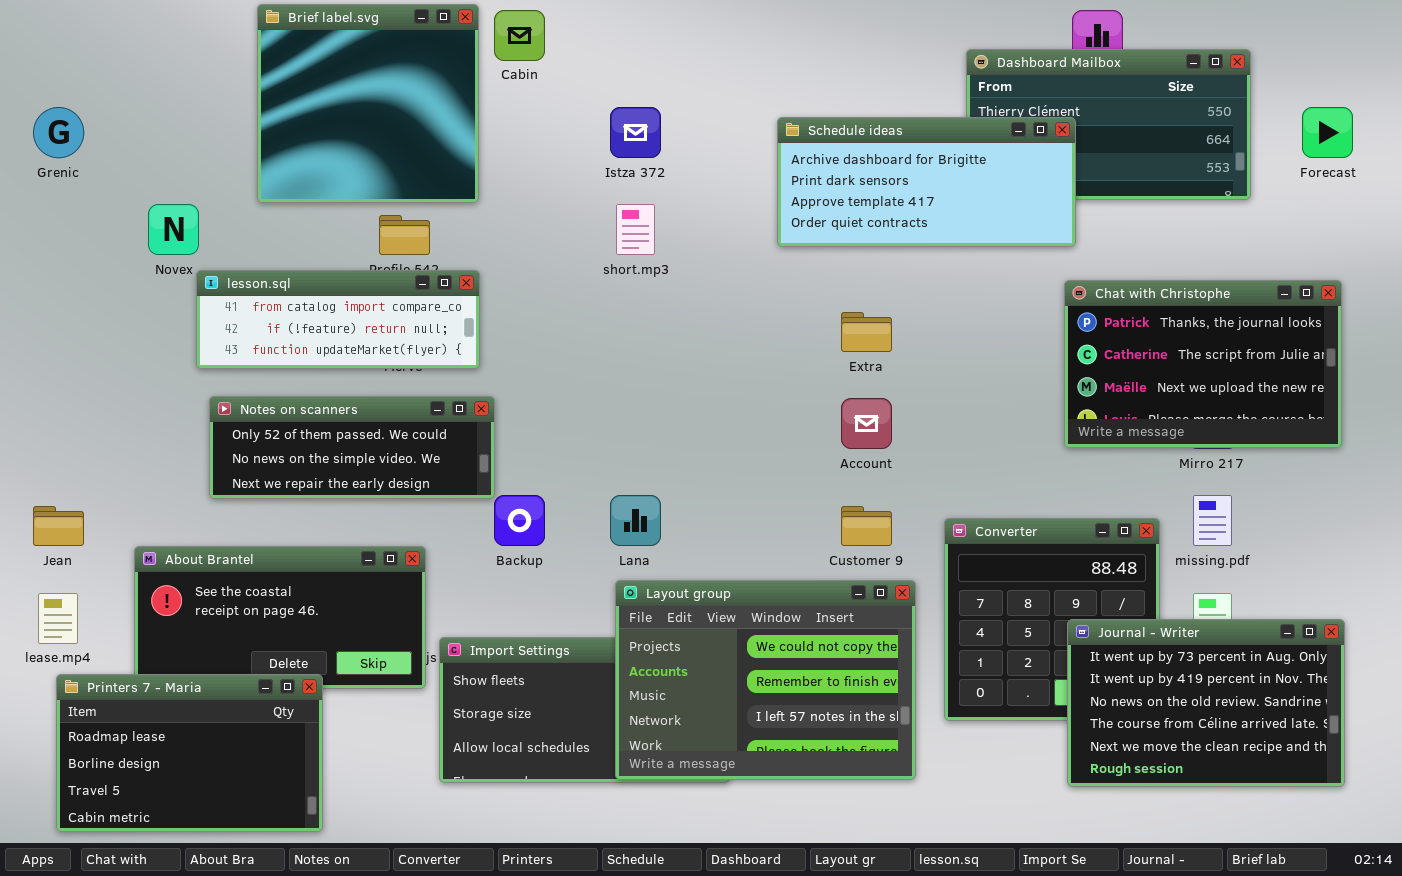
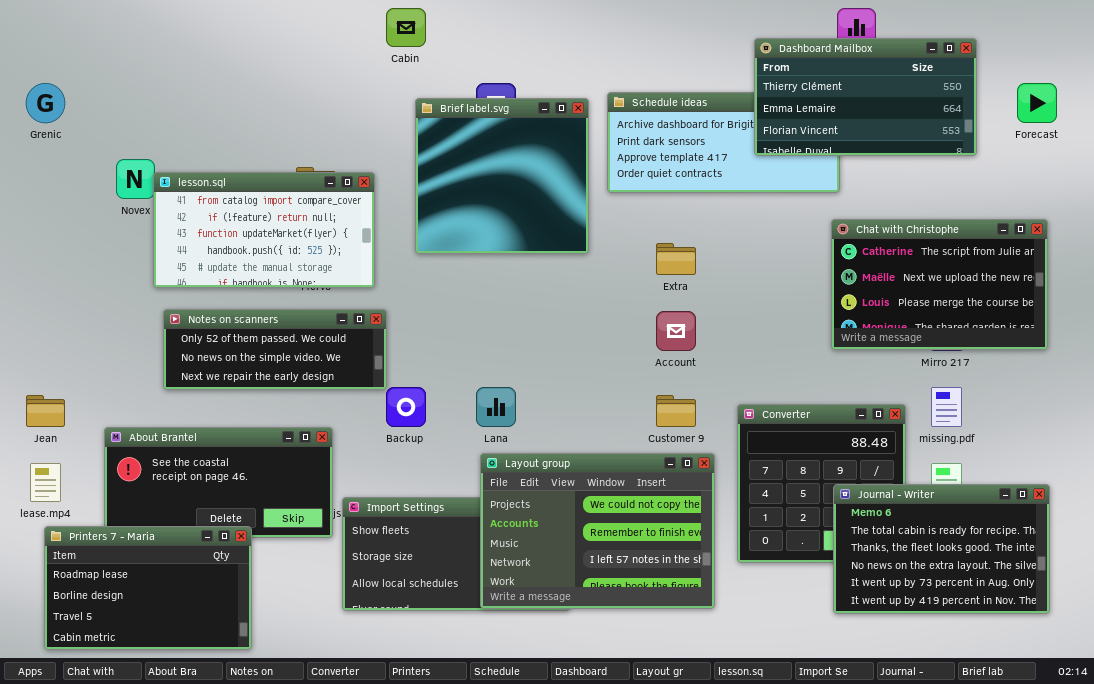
Brief label.svg: [257,4,479,203] -> [415,98,589,254], moved
Dashboard Mailbox: [966,49,1251,200] -> [754,38,977,156], raised
lesson.sql: [196,270,480,369] -> [153,172,375,288], resized
Chat with Christophe: [1064,280,1342,448] -> [831,219,1048,350], scrolled down 1 row
Journal - Writer: [1067,619,1345,787] -> [833,484,1050,614], scrolled up 4 rows

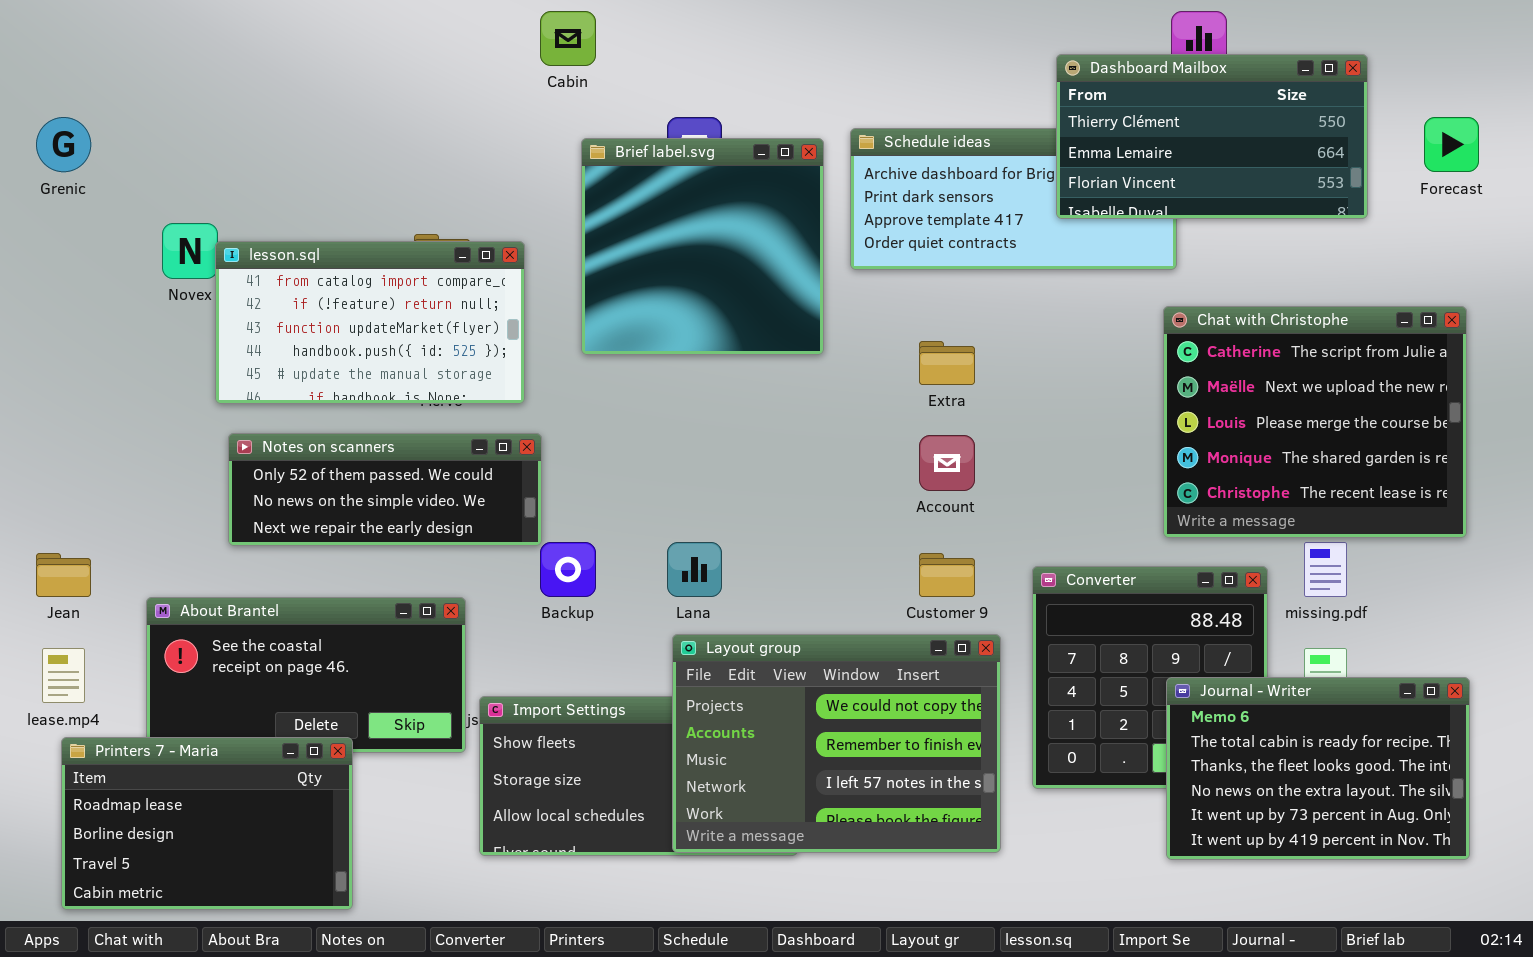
Chat with Christophe: [831,219,1048,350] -> [1163,306,1467,538], resized

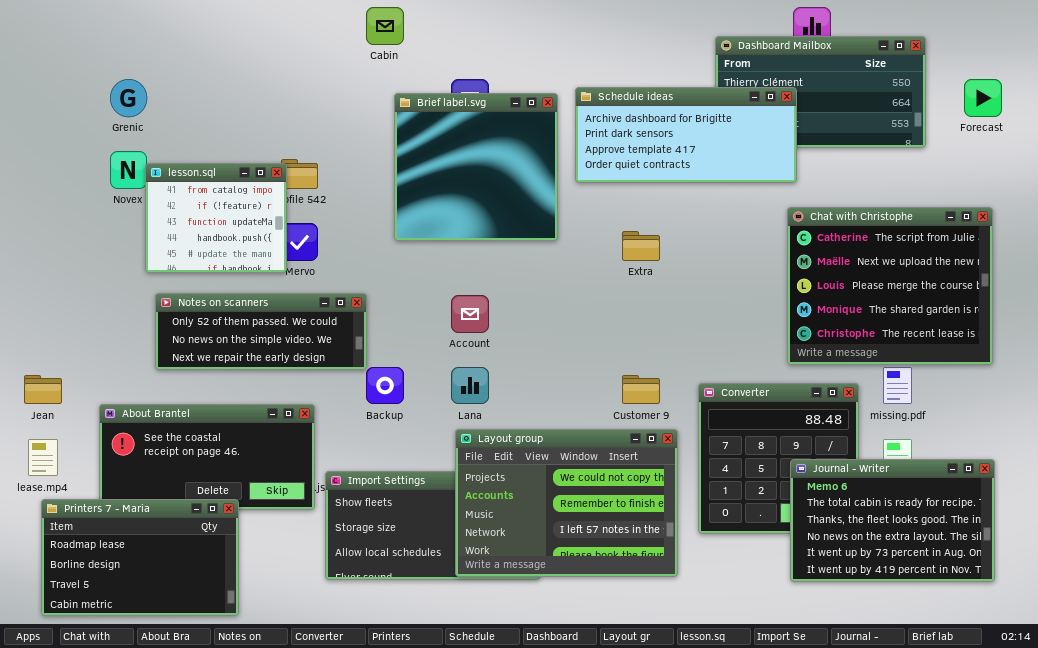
Grenic: [36,117,91,172] -> [110,79,147,117], moved
Schedule ideas: [850,128,1177,270] -> [575,87,797,183], raised
lesson.sql: [215,241,525,404] -> [145,163,287,273], resized
Account: [919,435,975,491] -> [451,295,489,333], moved

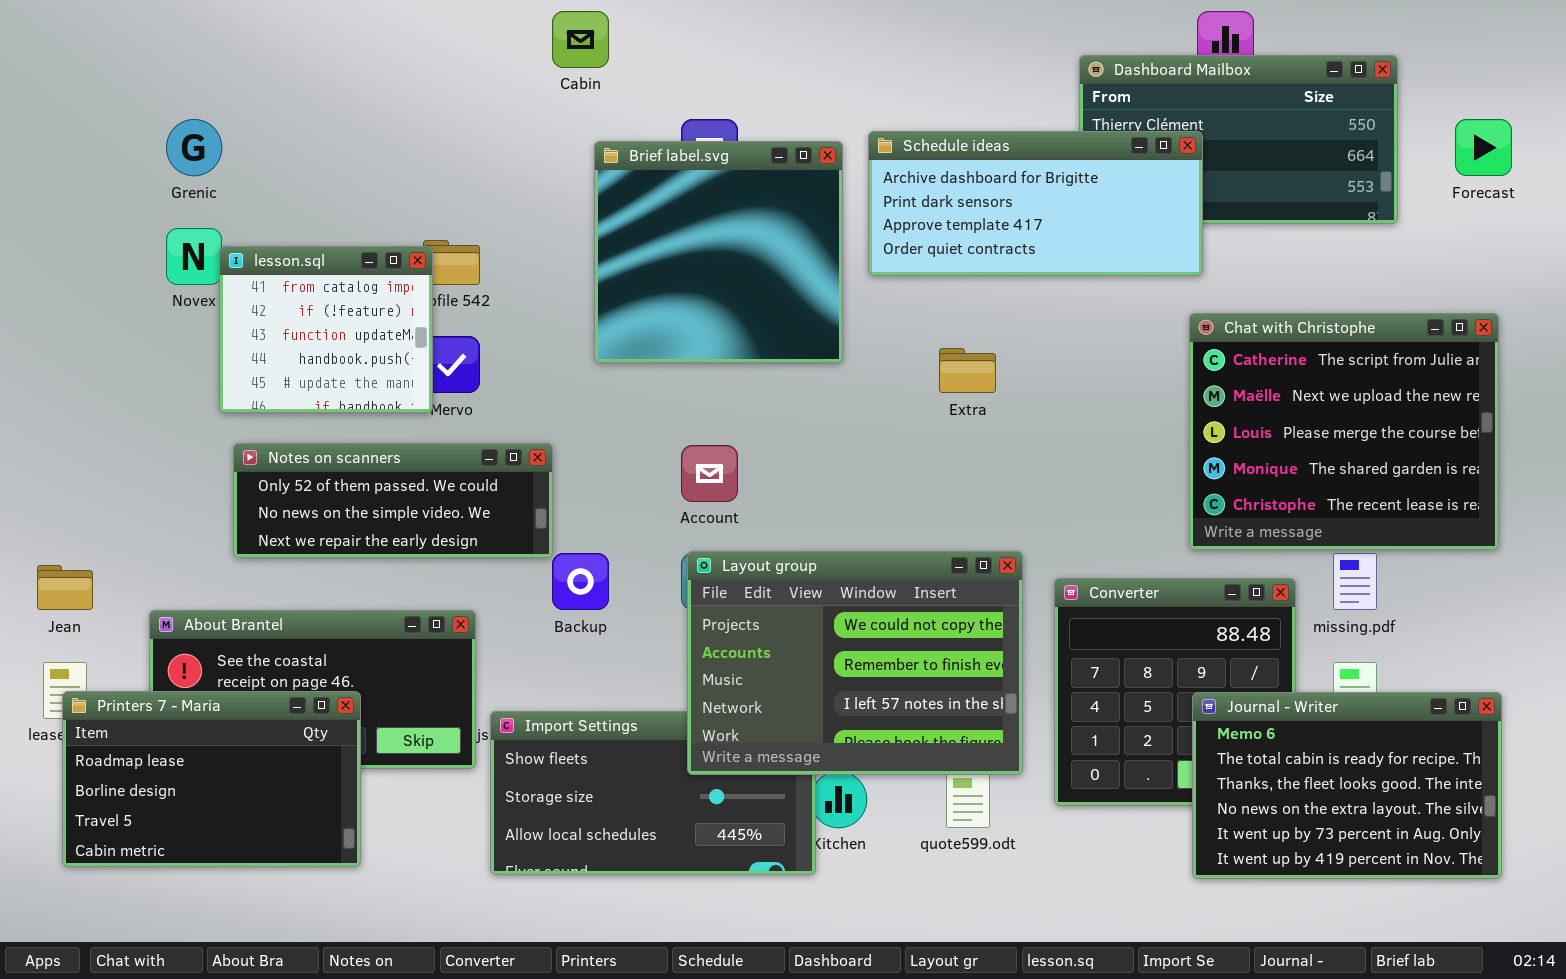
Layout group: [455,429,678,577] -> [687,551,1023,775], moved
Printers 7 - Maria: [41,499,239,616] -> [62,691,361,867], moved

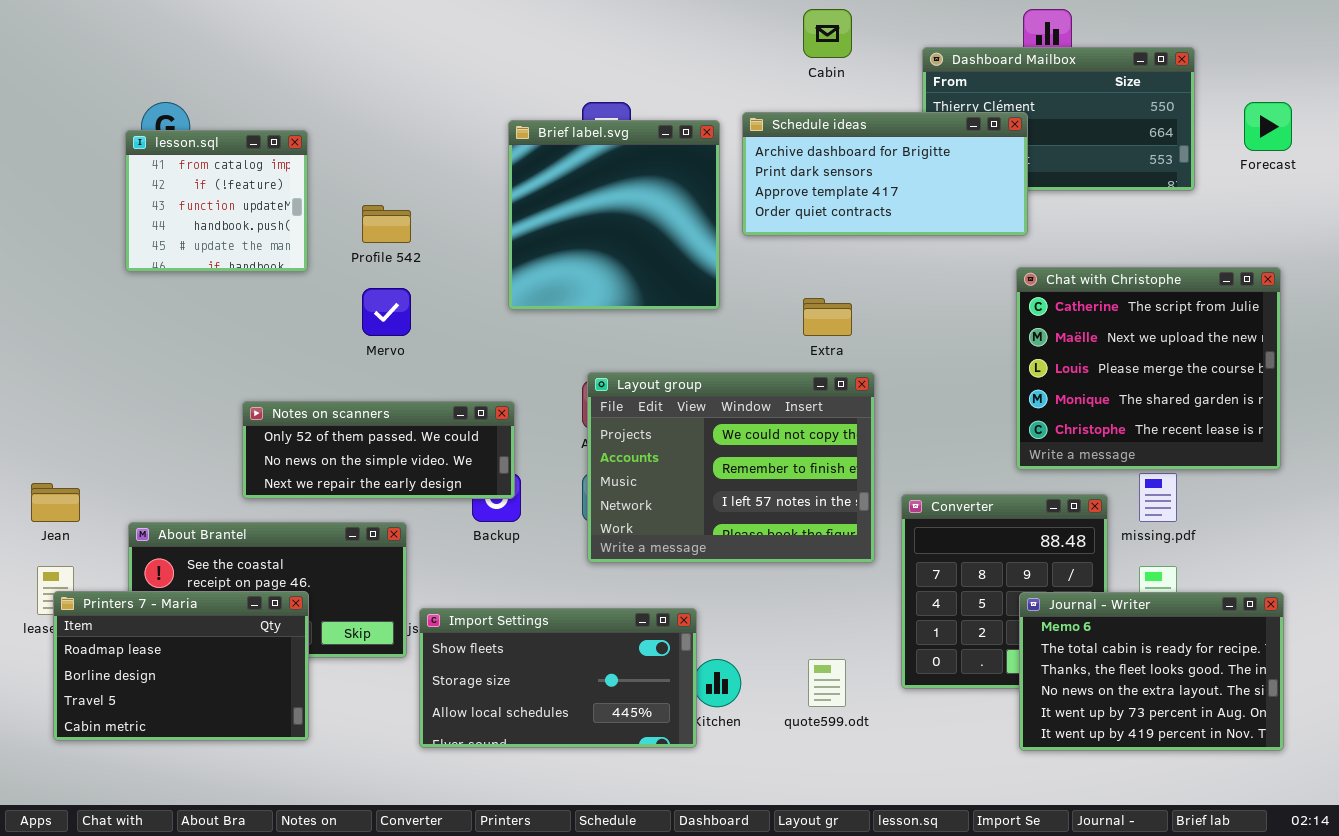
Cabin: [552,11,609,68] -> [803,9,852,58], moved
lesson.sql: [219,246,433,413] -> [125,130,308,272], moved
Notes on scanners: [233,443,553,558] -> [242,401,515,499], moved
Layout group: [687,551,1023,775] -> [587,372,875,563], moved

